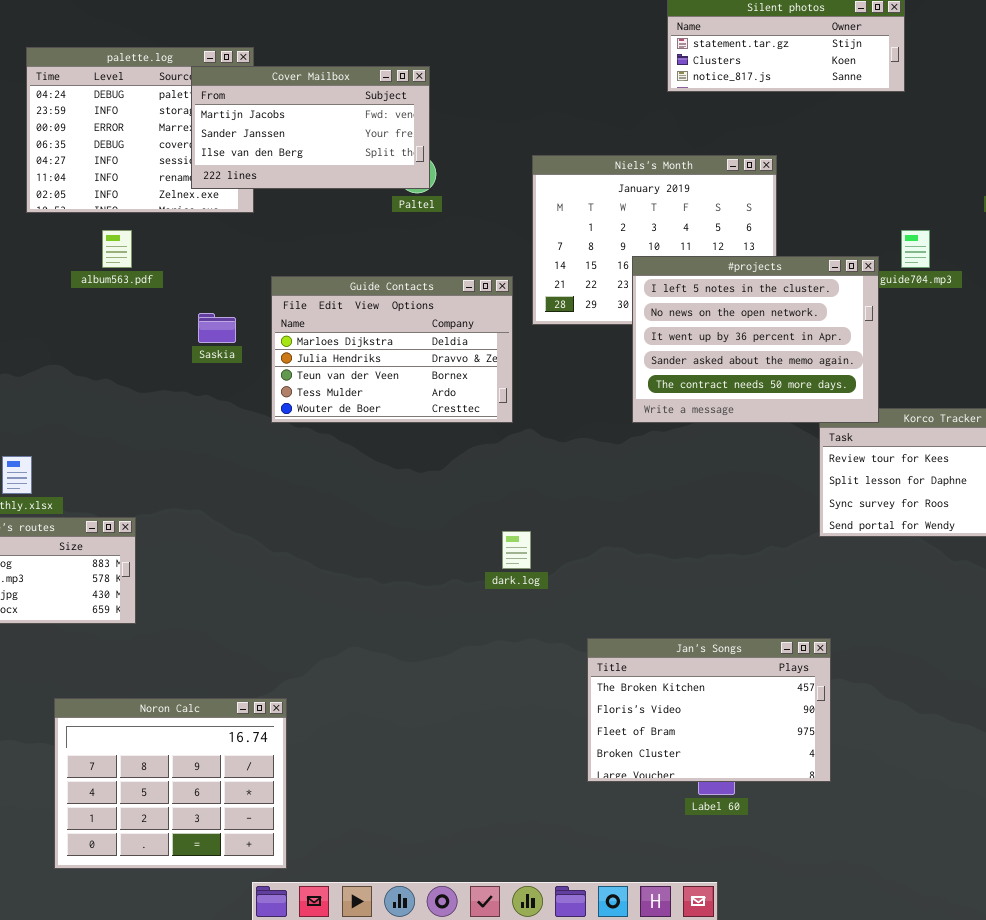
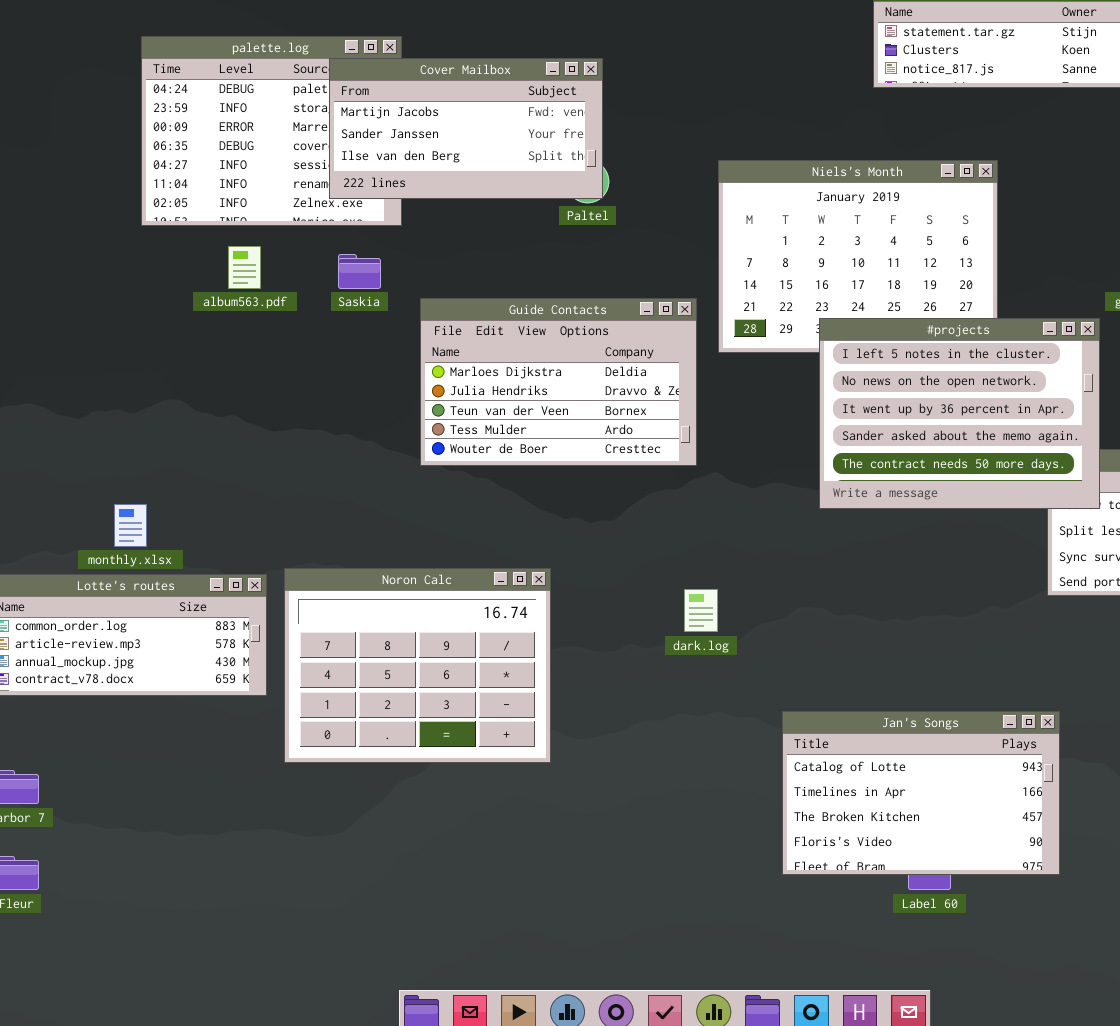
#projects: [632,256,879,423] -> [819,318,1100,509], moved
Saskia: [198,313,236,343] -> [338,254,381,289], moved
Jan's Songs: [587,638,831,782] -> [782,711,1060,875], scrolled up 2 rows
Noron Calc: [54,698,287,869] -> [284,568,551,763], moved

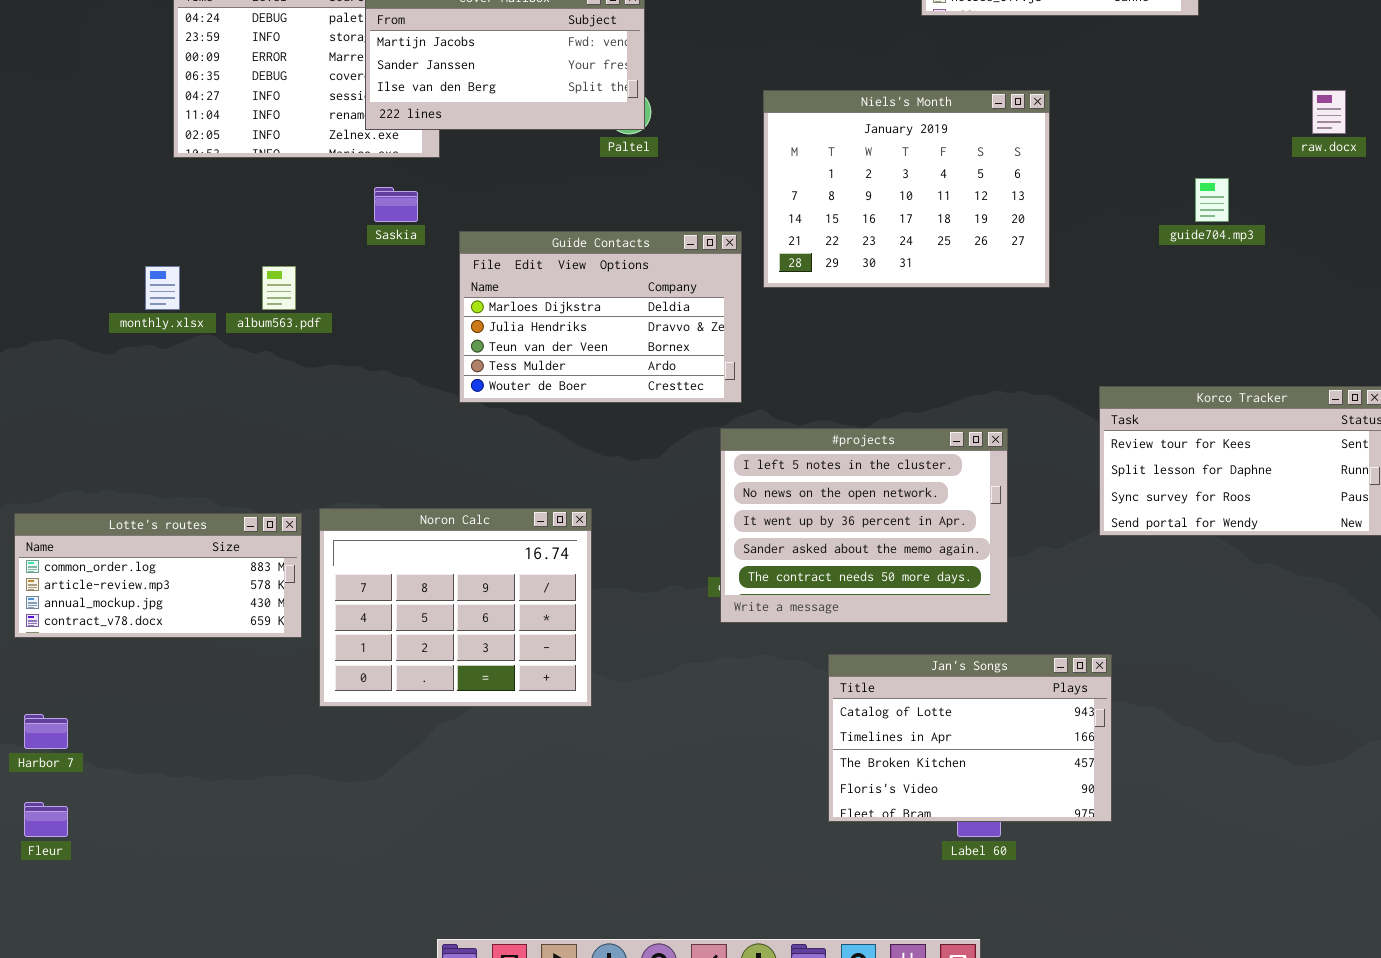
album563.pdf: [228,246,261,289] -> [262,266,296,310], moved
#projects: [819,318,1100,509] -> [720,428,1008,623], moved
monthly.xlsx: [114,504,147,547] -> [145,266,180,310], moved

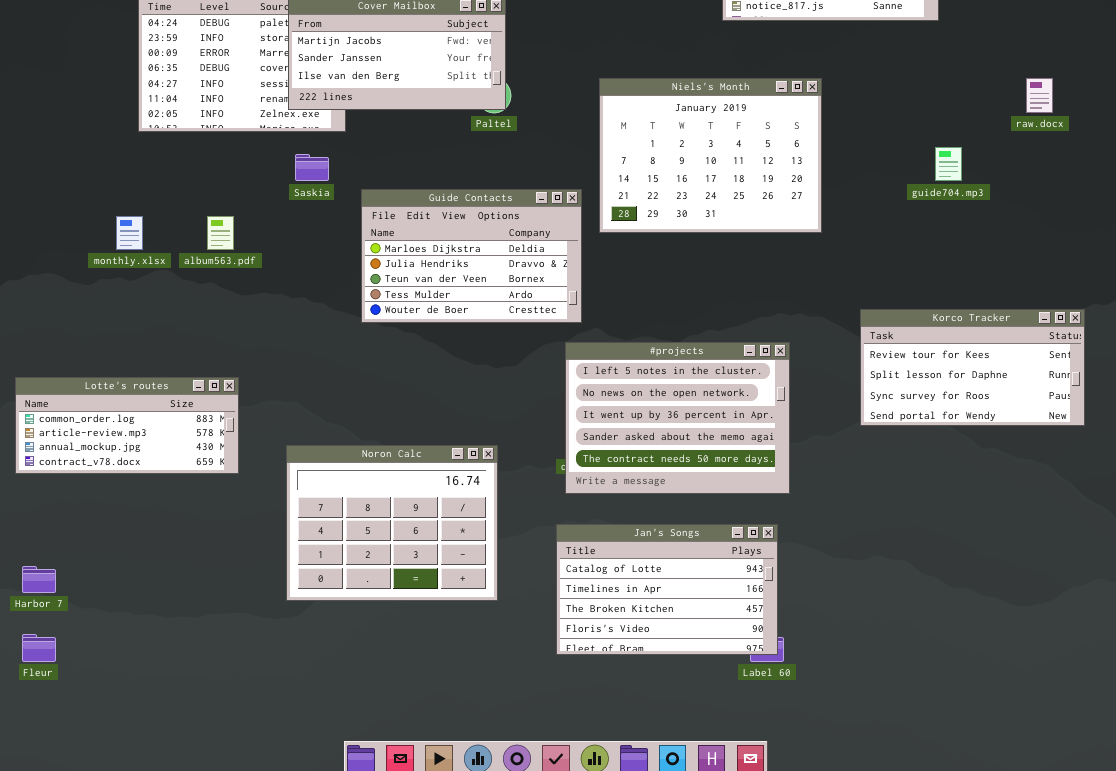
Noron Calc: [319,508,592,707] -> [286,445,498,601], moved
Lotte's routes: [14,513,302,638] -> [15,377,239,474], moved
Jan's Songs: [828,654,1112,822] -> [556,524,778,655], moved

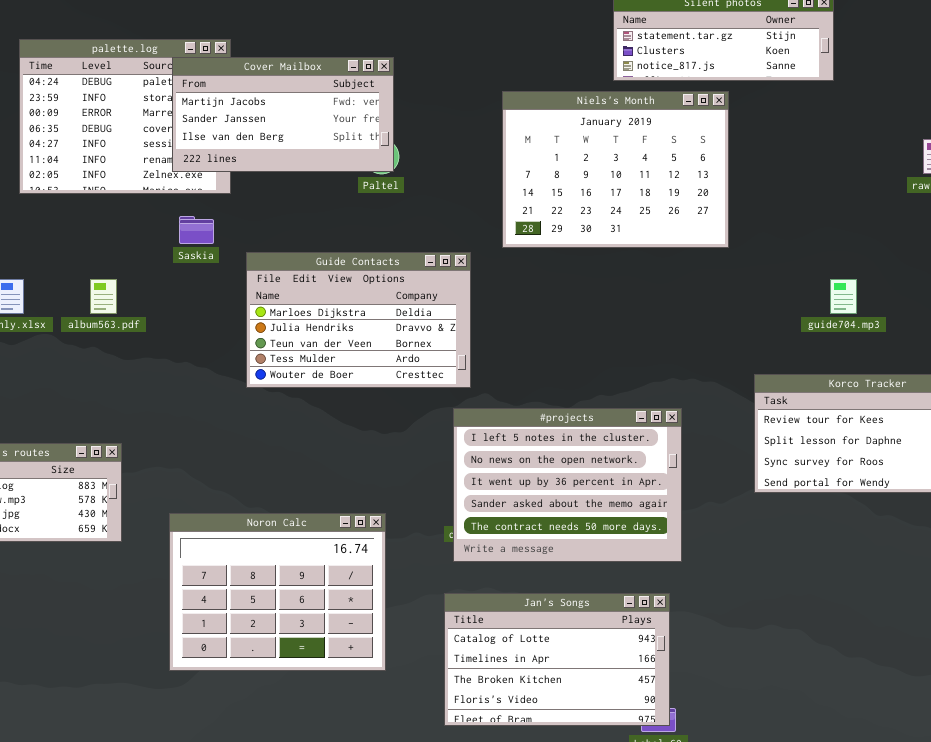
Niels's Month: [599,78,822,233] -> [502,91,729,248], moved
guide704.mp3: [935,147,962,181] -> [830,279,857,314], moved

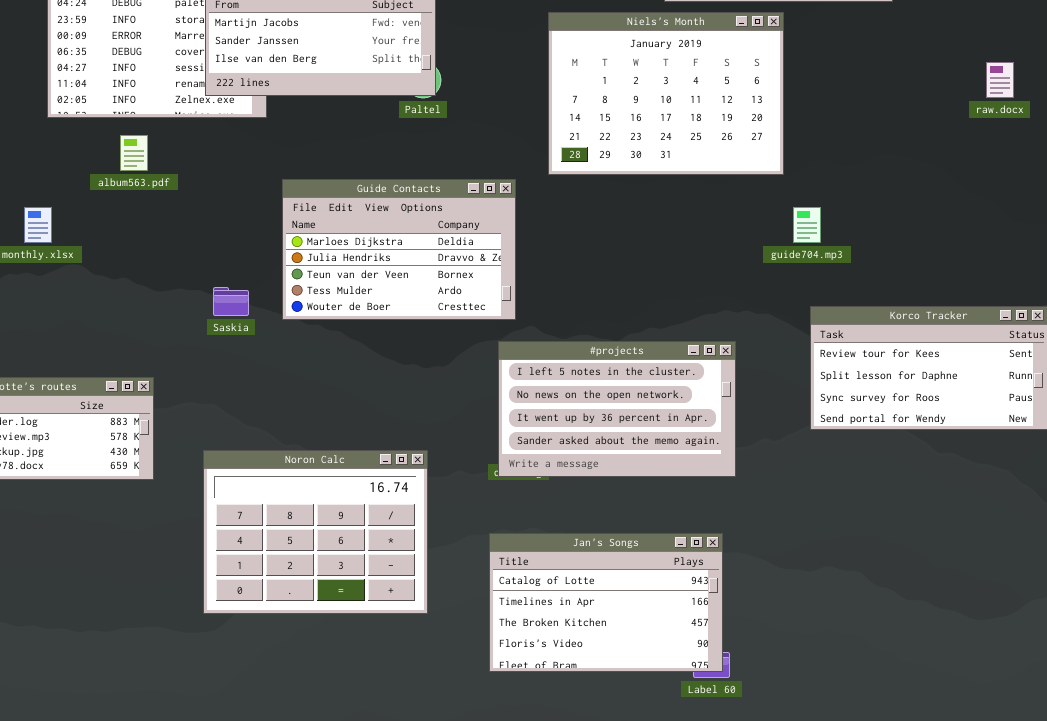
Saskia: [179,216,214,244] -> [213,287,249,316], moved
album563.pdf: [90,279,117,314] -> [120,135,148,171], moved
guide704.mp3: [830,279,857,314] -> [793,207,821,243], moved
#projects: [453,408,682,562] -> [498,341,736,477], resized

